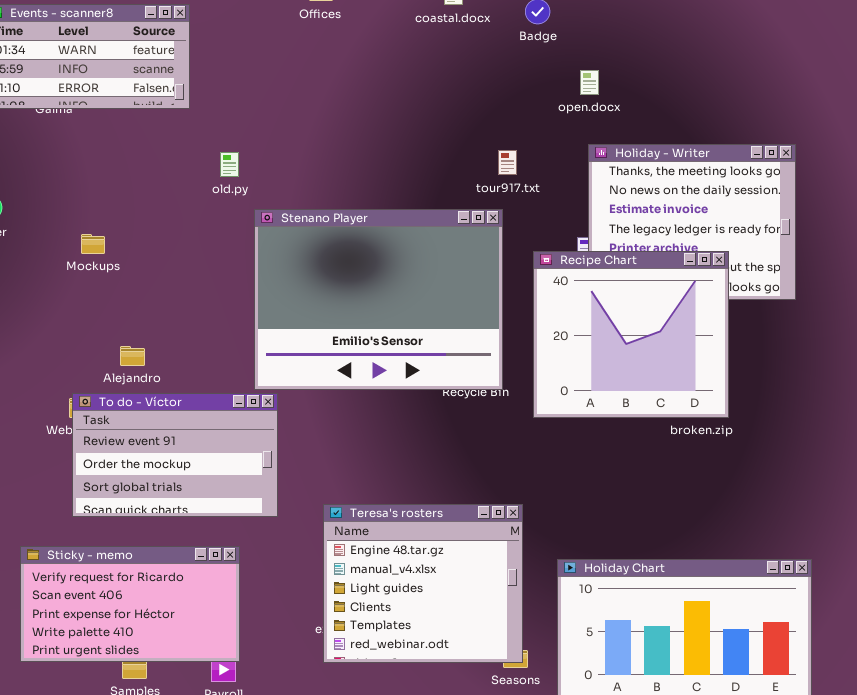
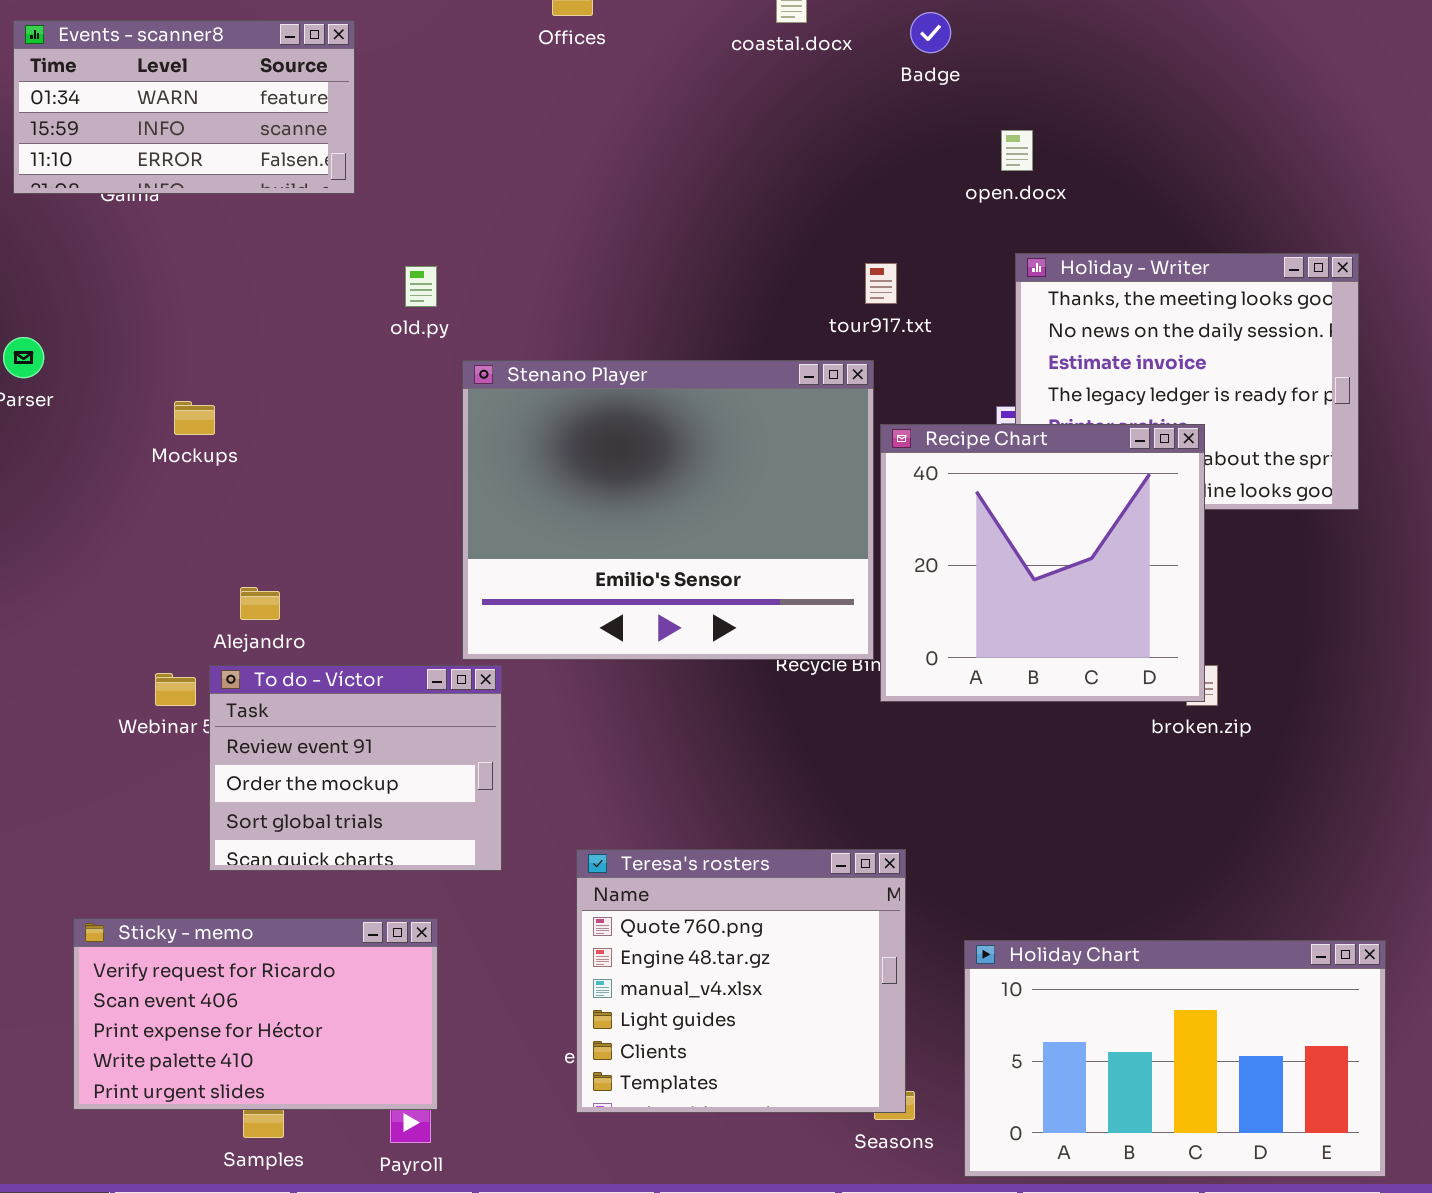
Recipe Chart: [533,251,729,418] -> [880,424,1205,702], moved
To do - Víctor: [72,393,278,517] -> [209,665,502,871], resized
Teresa's rosters: [323,504,523,663] -> [576,849,906,1113], scrolled up 1 row

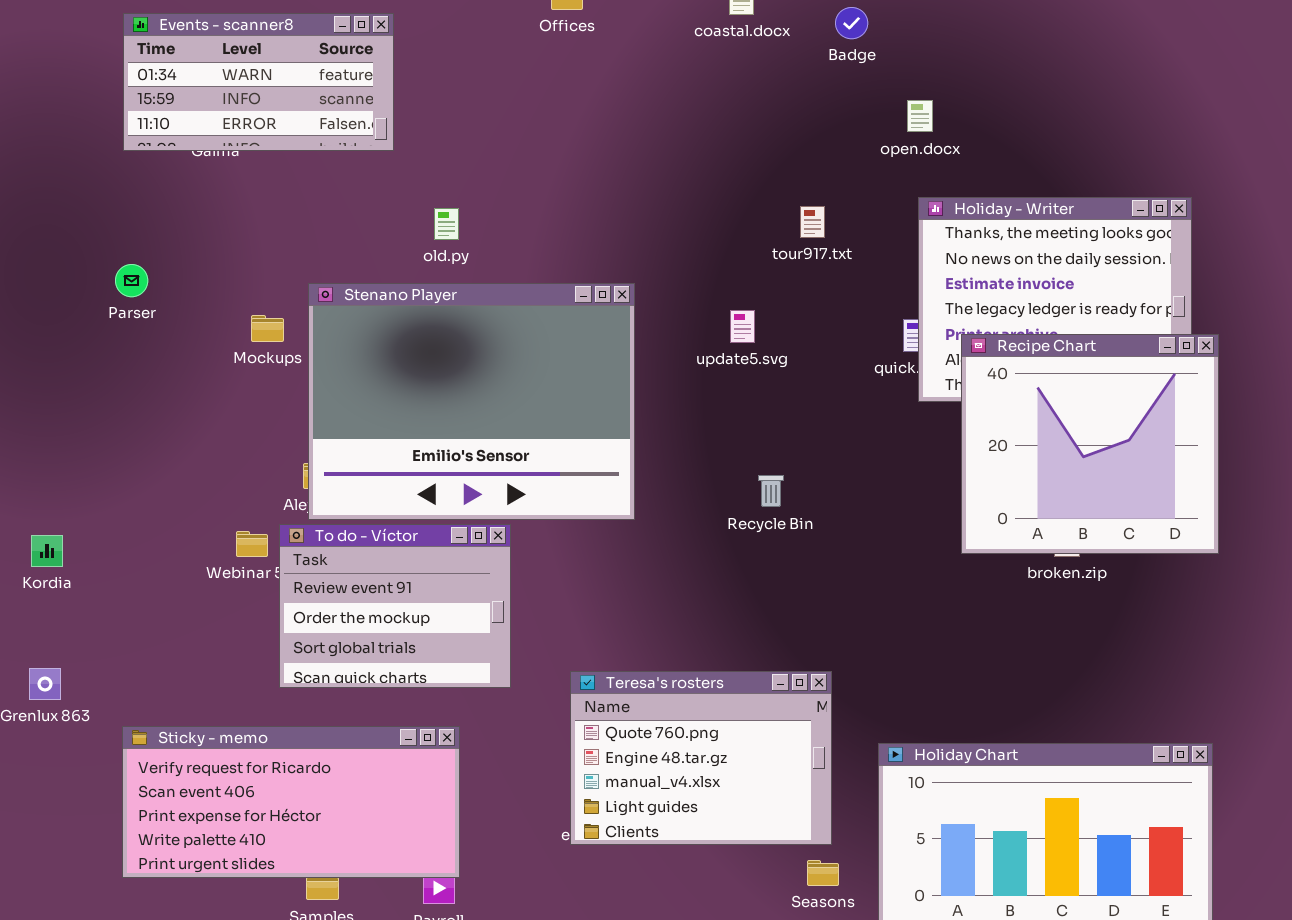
Stenano Player: [462,360,874,660] -> [308,283,635,520], moved
Recipe Chart: [880,424,1205,702] -> [961,334,1219,554], moved
Teresa's rosters: [576,849,906,1113] -> [570,671,832,845], resized
Sticky - memo: [73,918,438,1110] -> [122,726,460,878], resized

